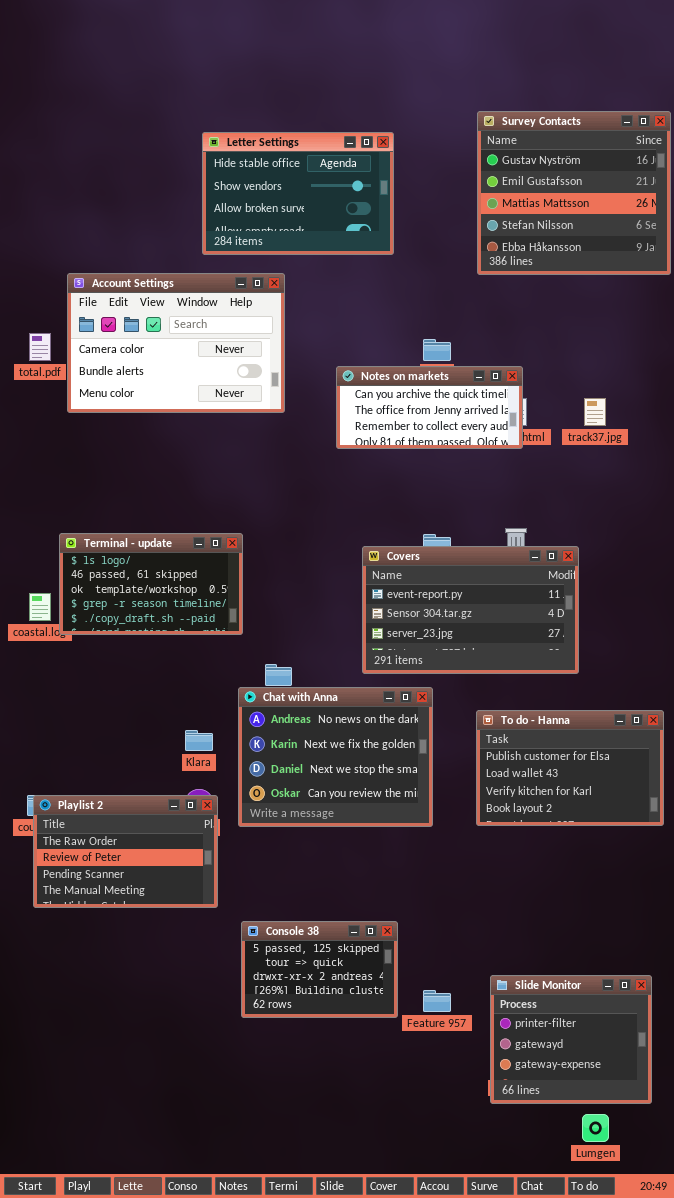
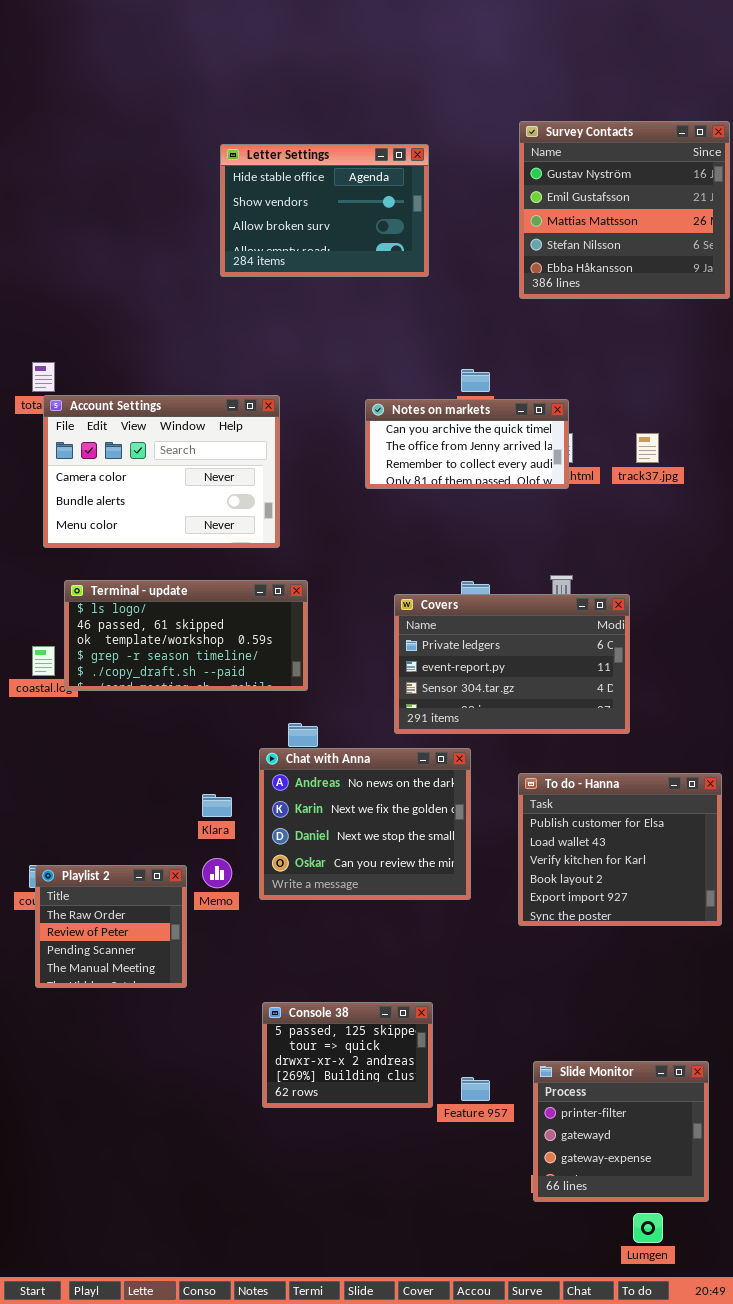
Account Settings: [67,273,285,413] -> [43,395,280,548], moved
Terminal - update: [59,533,243,635] -> [64,580,308,691], resized
Covers: [362,546,579,674] -> [394,594,630,734], scrolled up 1 row
To do - Hanna: [476,710,664,826] -> [518,773,722,926], resized
Playlist 2: [33,795,218,908] -> [35,865,187,988], resized

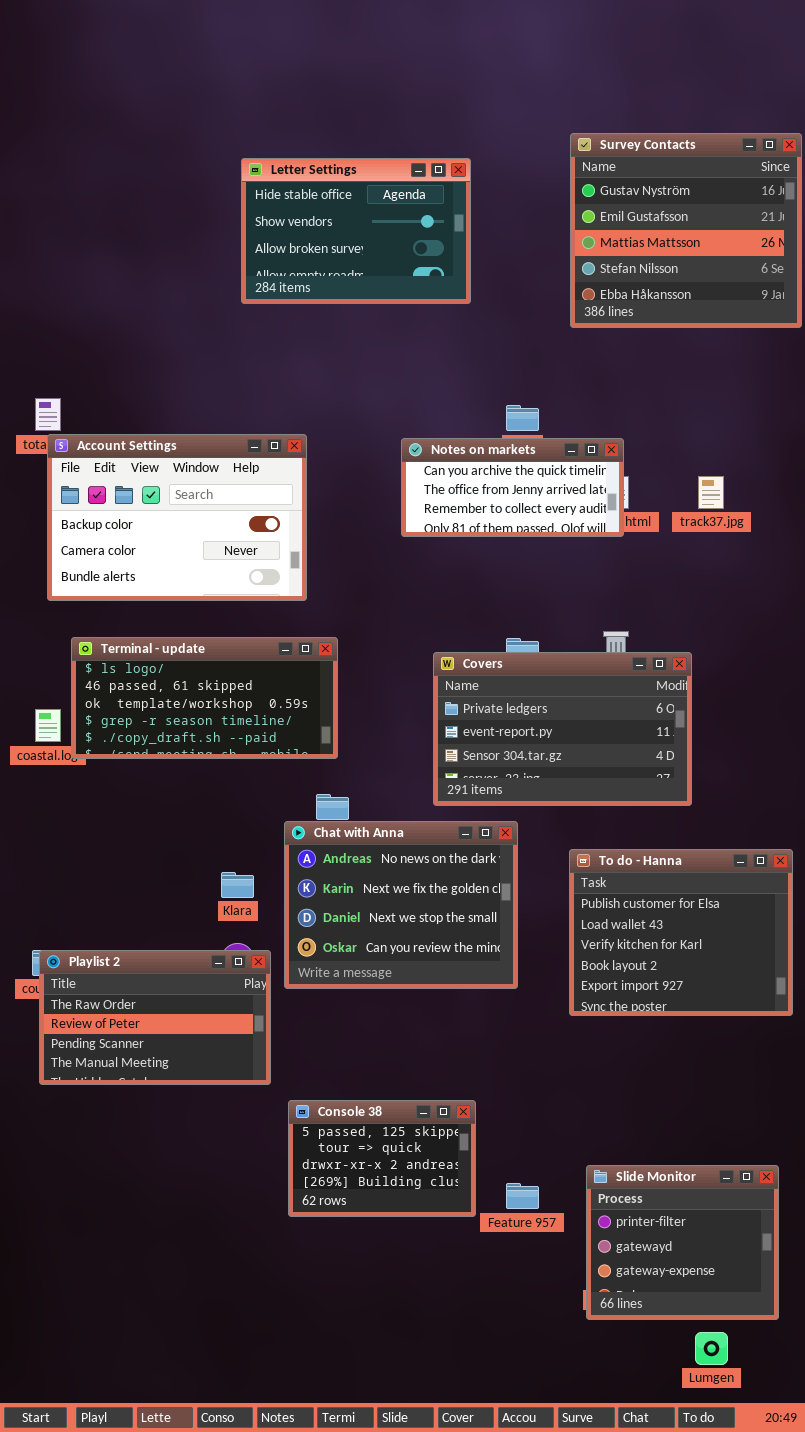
Account Settings: [43,395,280,548] -> [47,434,307,601], scrolled up 1 row
Playlist 2: [35,865,187,988] -> [39,950,271,1085], resized

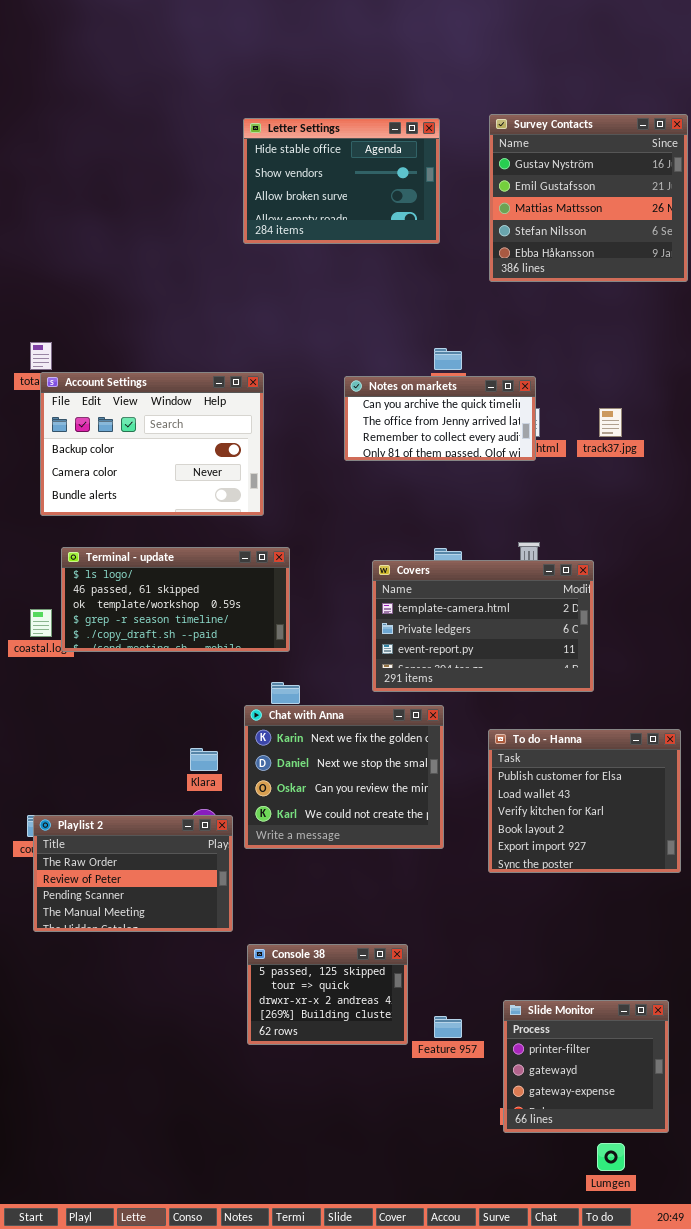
Letter Settings: [241,158,471,304] -> [243,118,440,244], moved
Covers: [433,652,692,806] -> [372,560,594,692], scrolled up 1 row
Chat with Anna: [284,821,518,989] -> [244,705,444,849], scrolled down 1 row

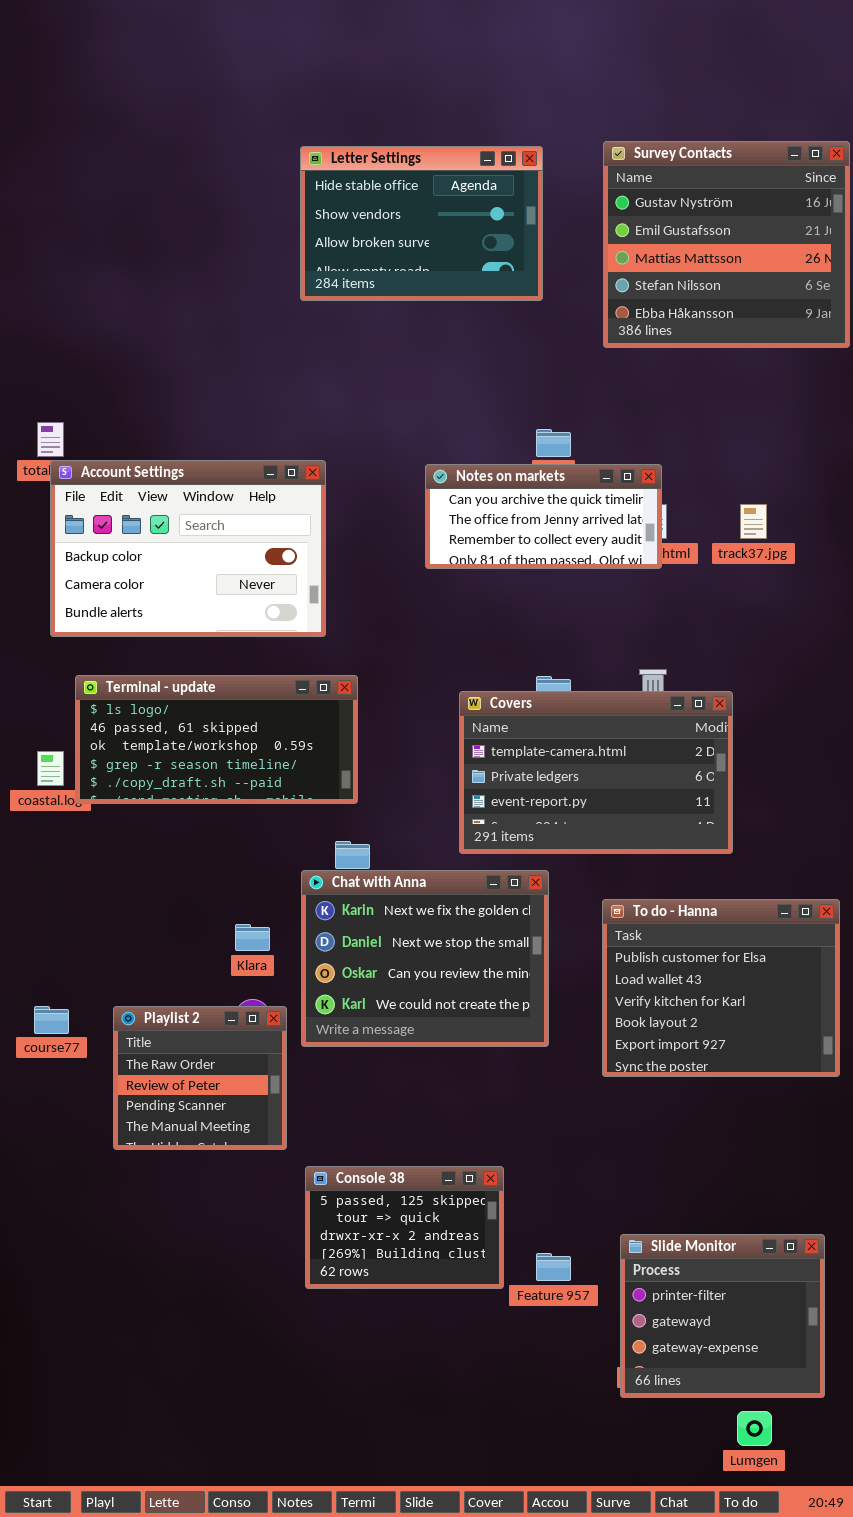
Playlist 2: [33,815,233,932] -> [113,1006,287,1150], resized

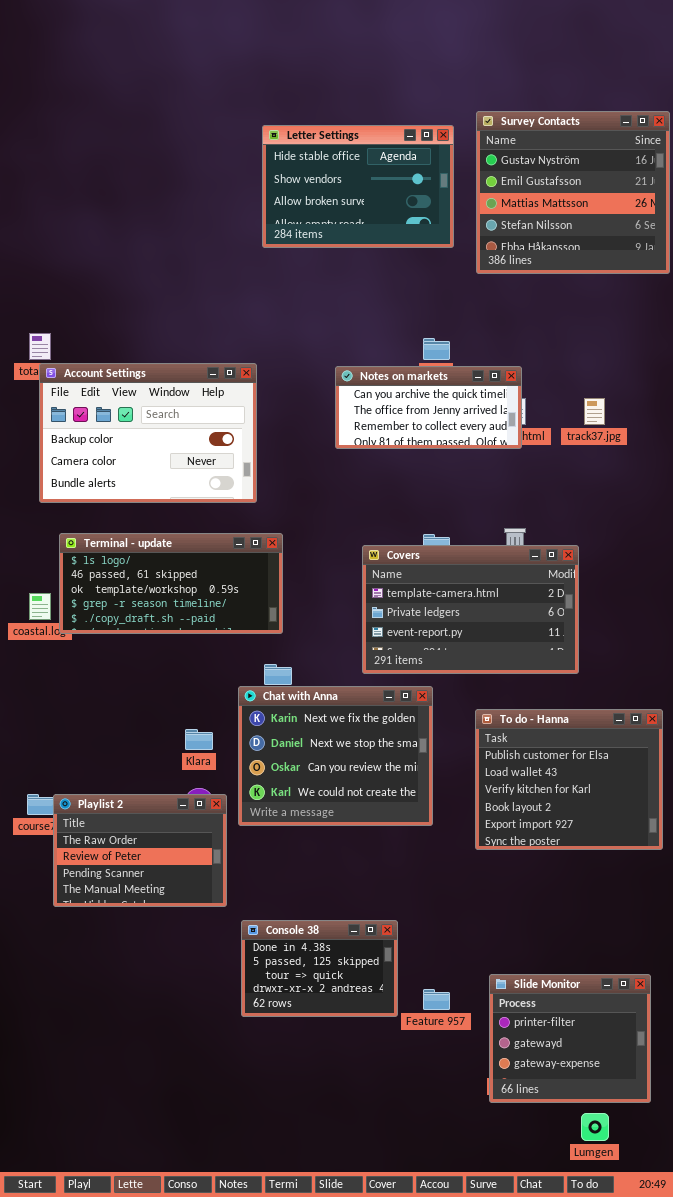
Letter Settings: [300,146,543,301] -> [262,125,454,248], moved
Playlist 2: [113,1006,287,1150] -> [53,794,227,907], resized
Console 38: [305,1166,504,1289] -> [241,920,398,1017], scrolled up 1 row

